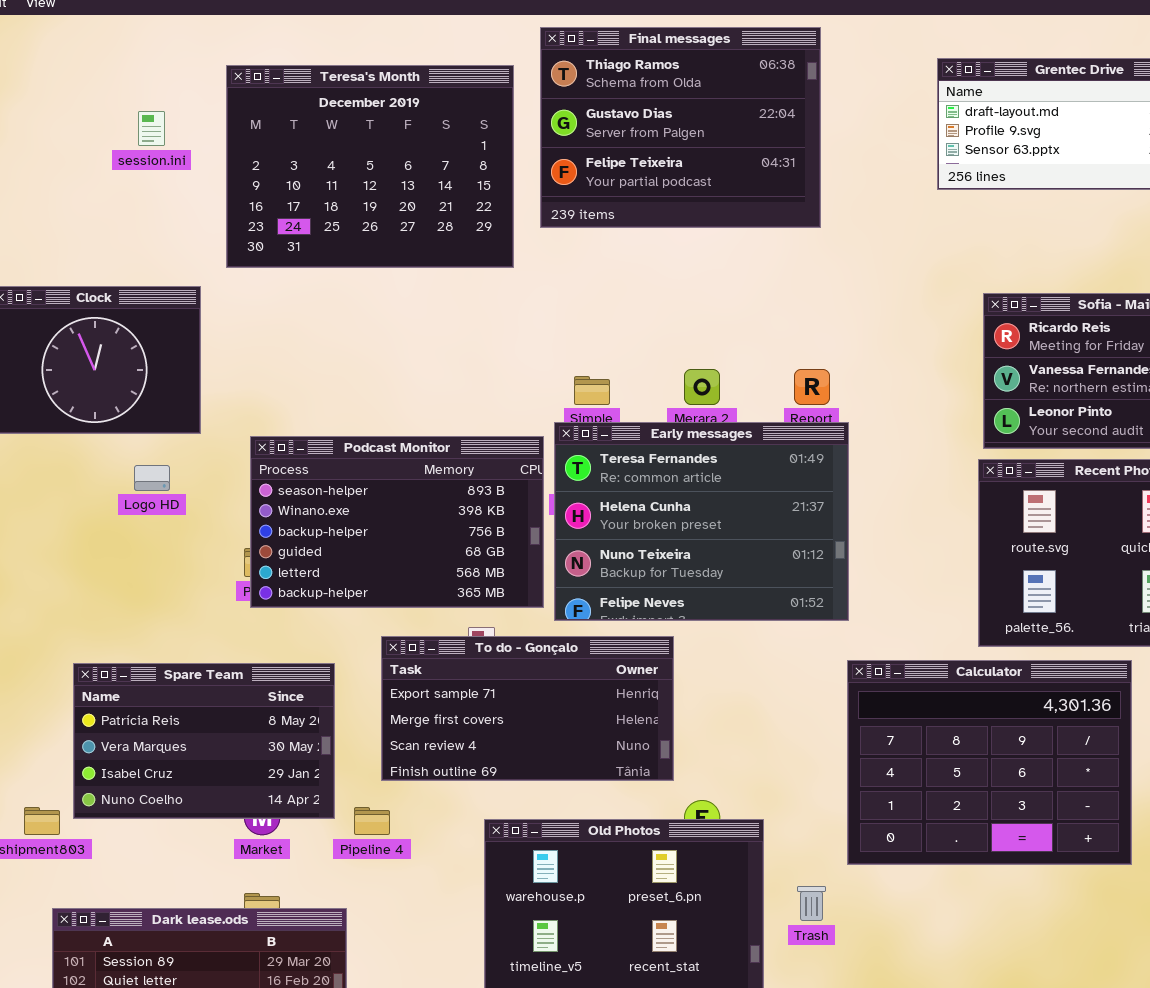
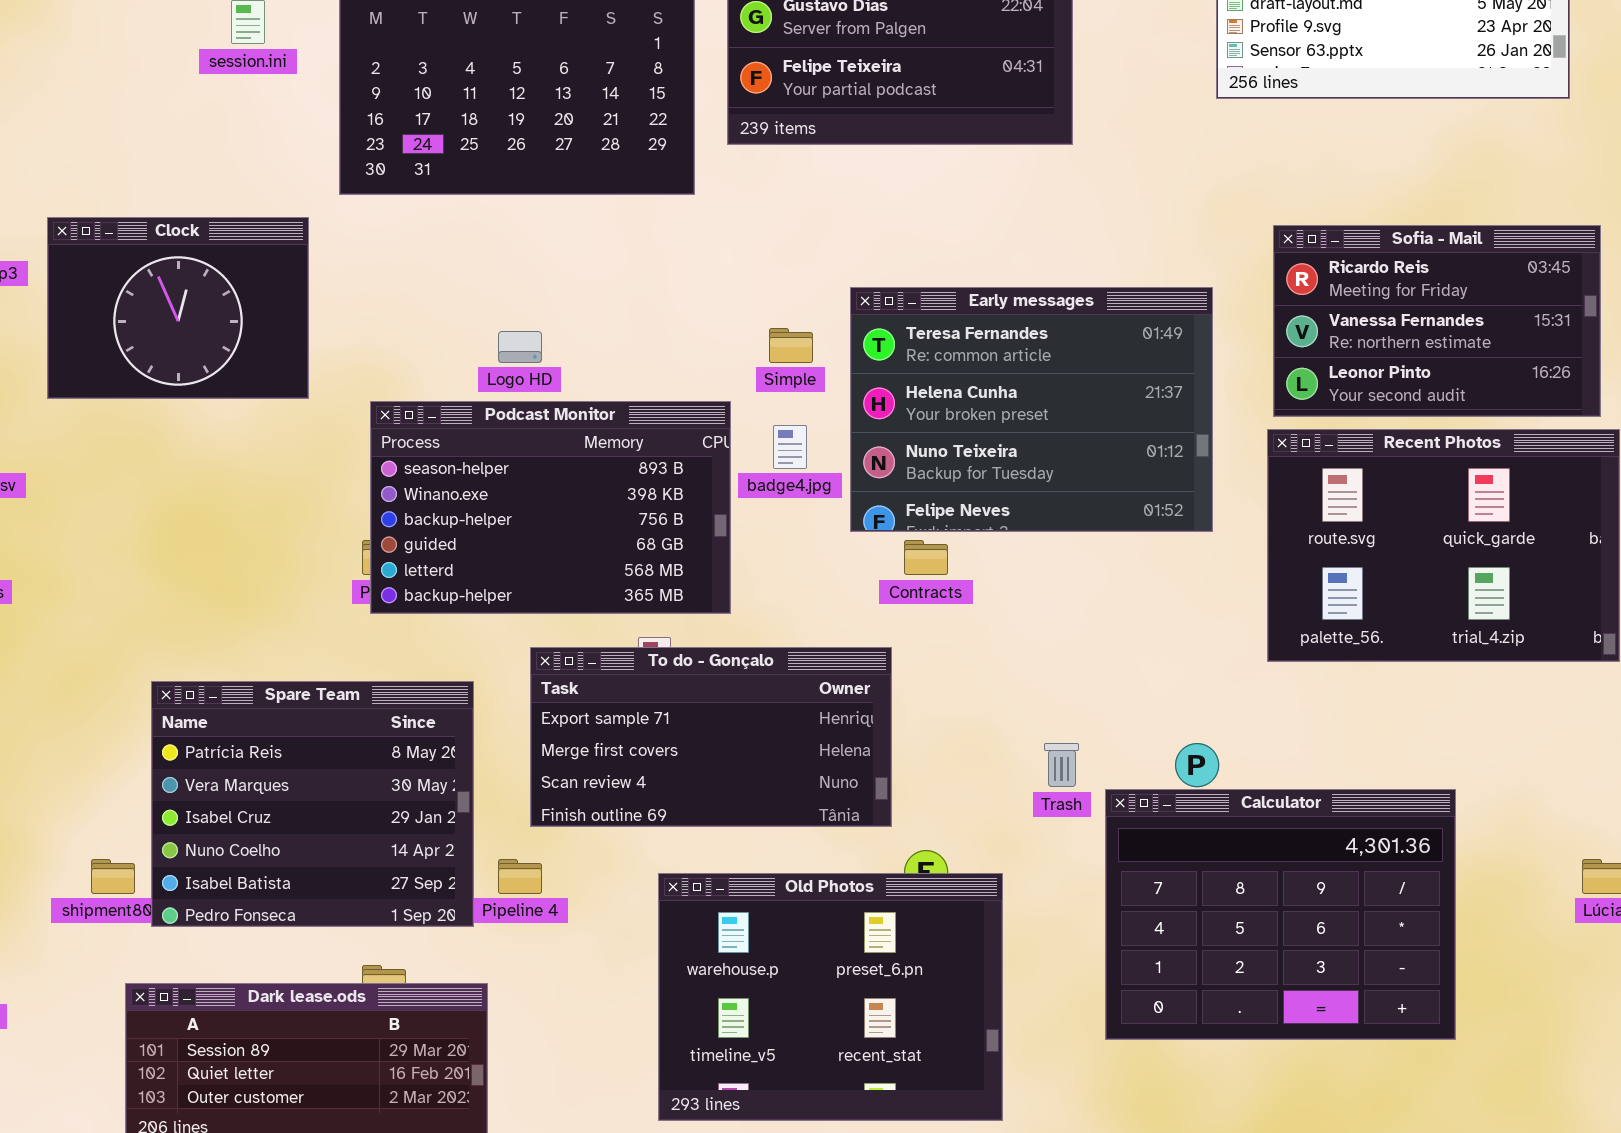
Early messages: [554,422,849,621] -> [850,287,1213,532], moved
Logo HD: [134,465,170,491] -> [498,331,542,363], moved
Calculator: [847,660,1132,865] -> [1105,789,1456,1040], moved
Spare Team: [73,663,335,819] -> [151,681,474,927], resized
Trash: [797,886,826,921] -> [1044,743,1079,787], moved

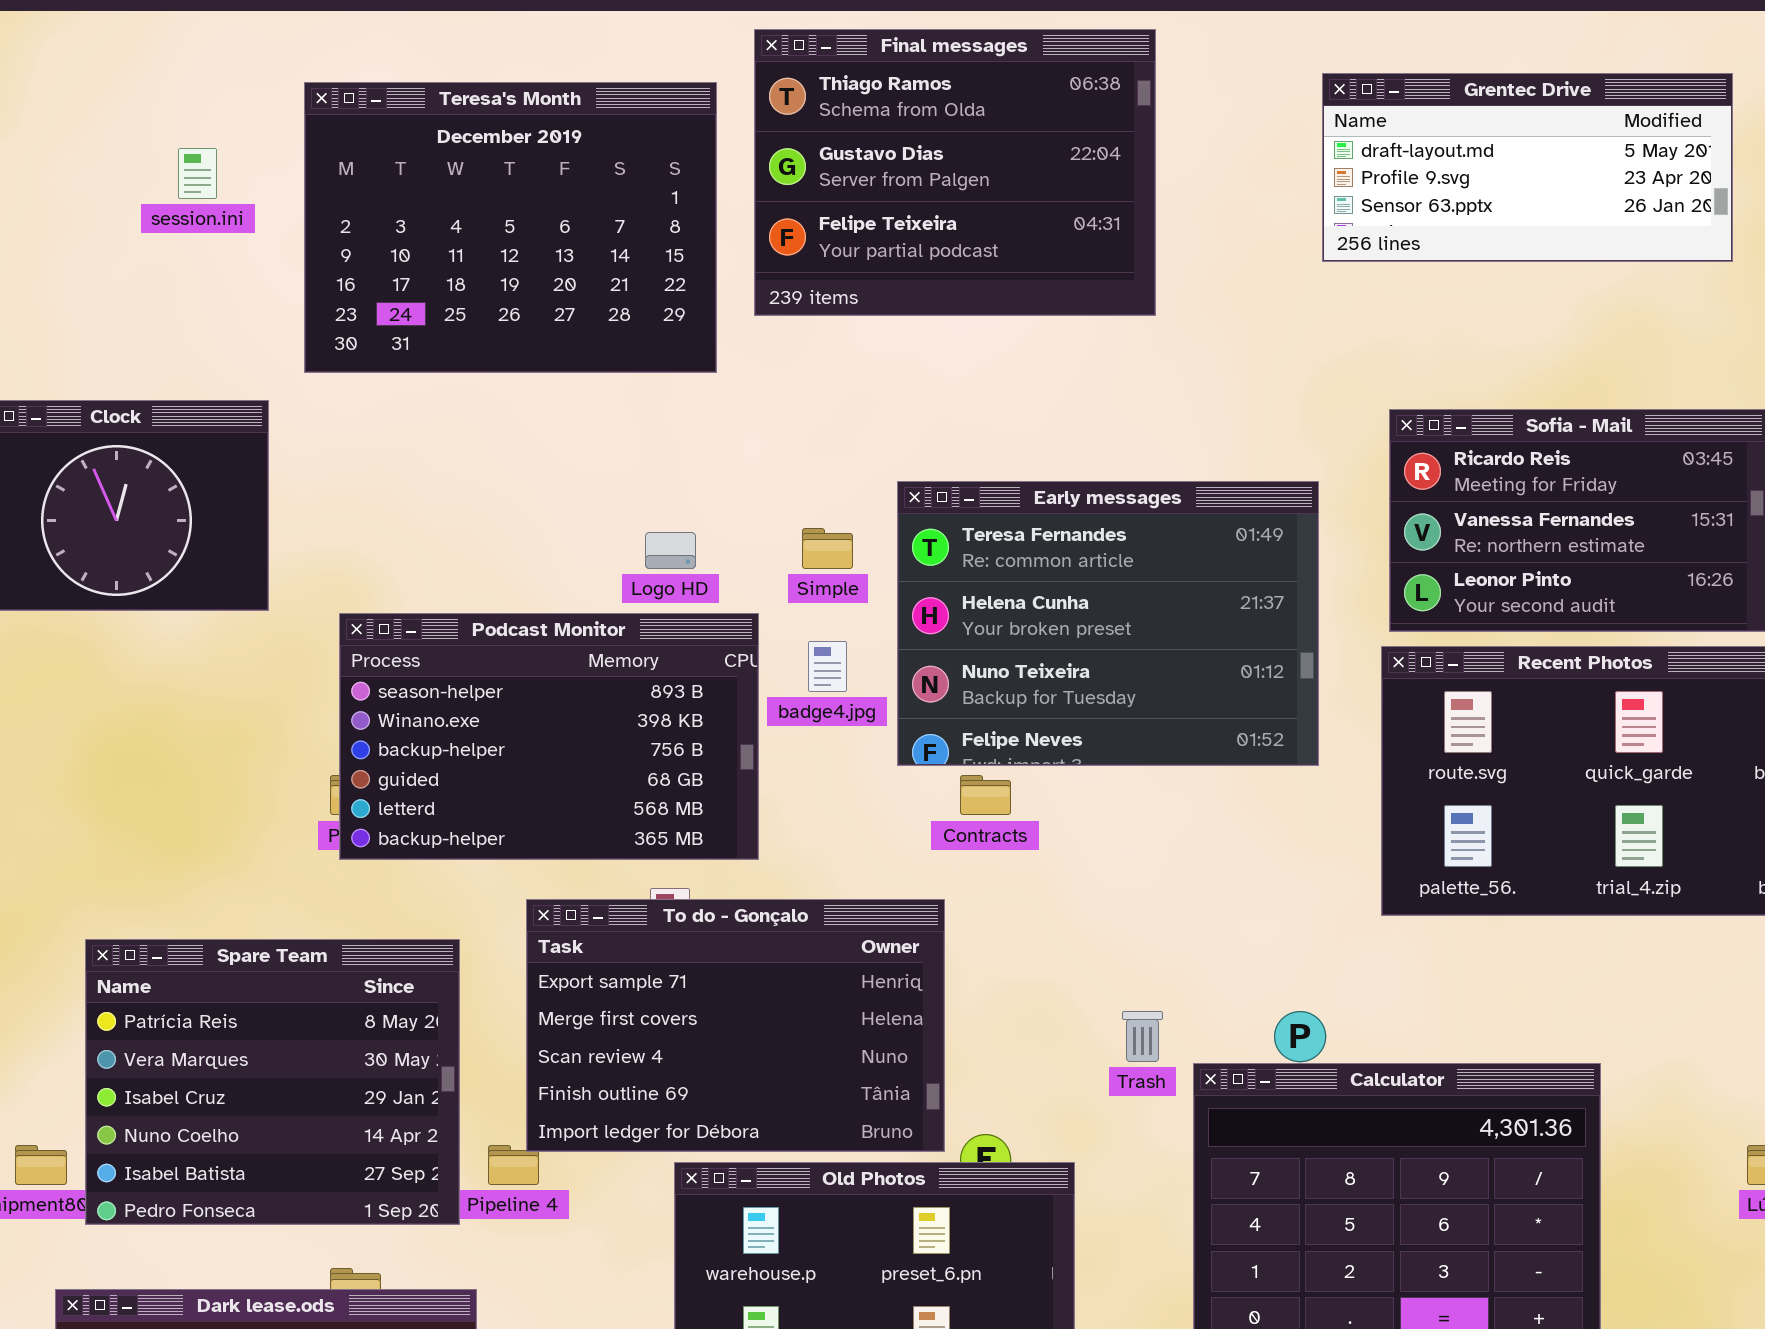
Logo HD: [498,331,542,363] -> [645,532,696,569], moved
To do - Gonçalo: [530,647,892,827] -> [526,899,945,1152], resized

